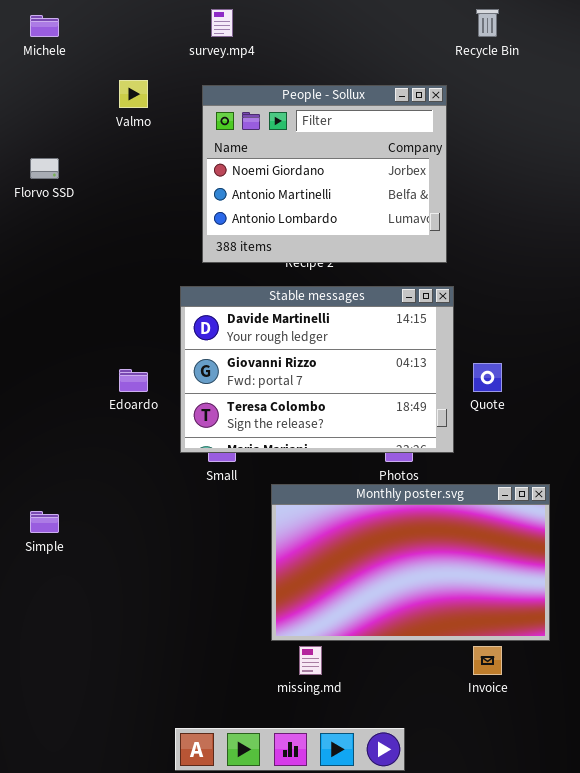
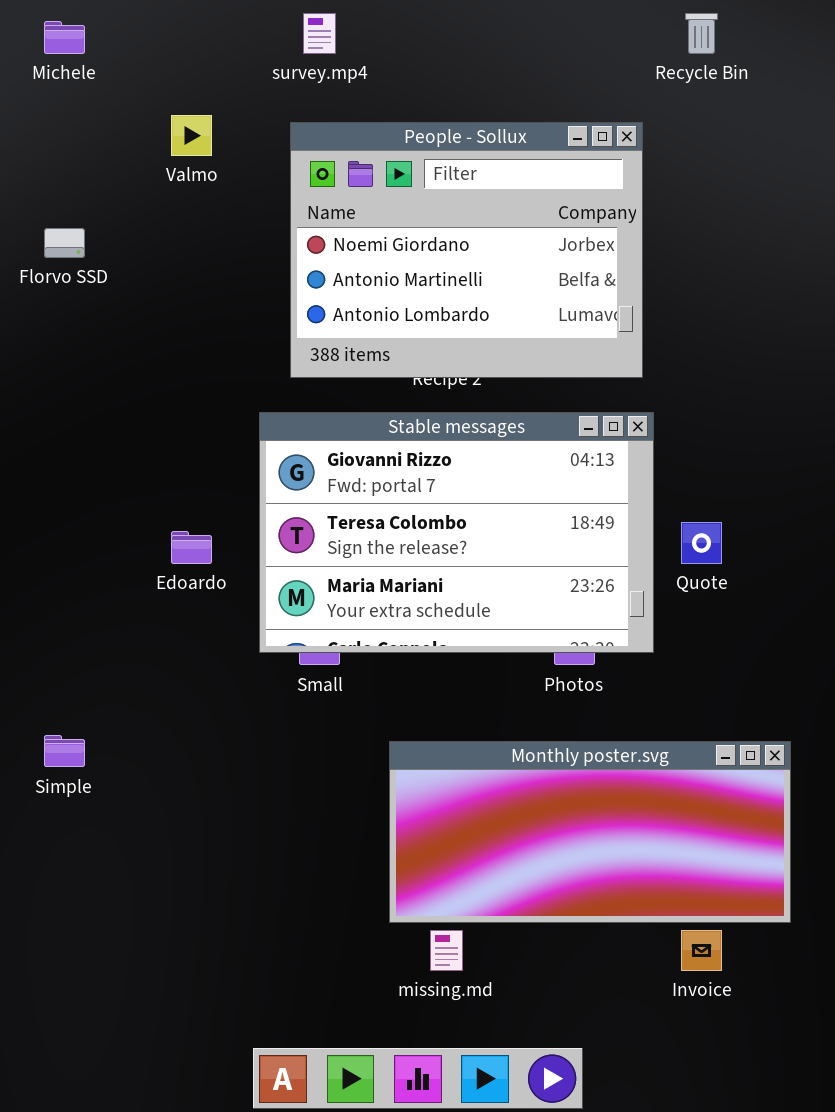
Stable messages: [180,286,454,453] -> [259,412,654,653], scrolled down 1 row
Monthly poster.svg: [271,484,550,641] -> [389,741,791,923], resized

